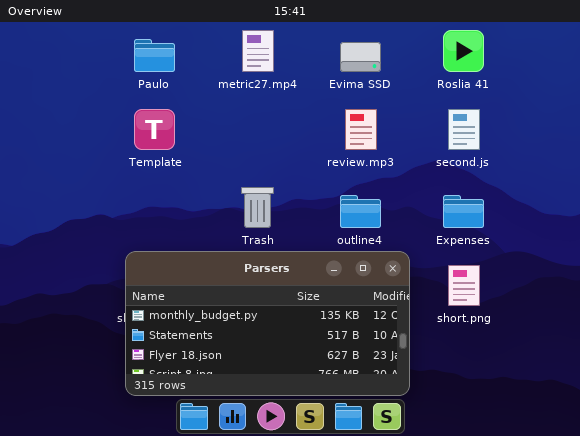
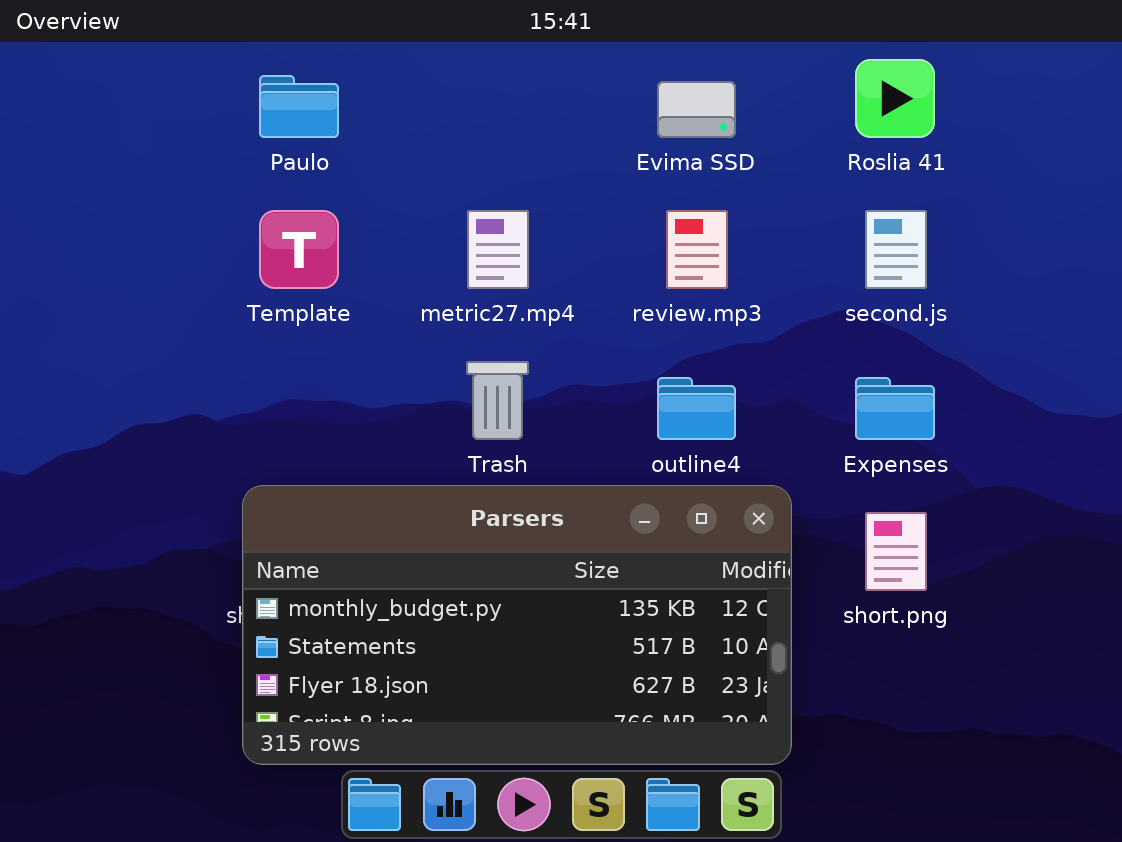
metric27.mp4: [242,30,274,72] -> [467,210,529,289], moved

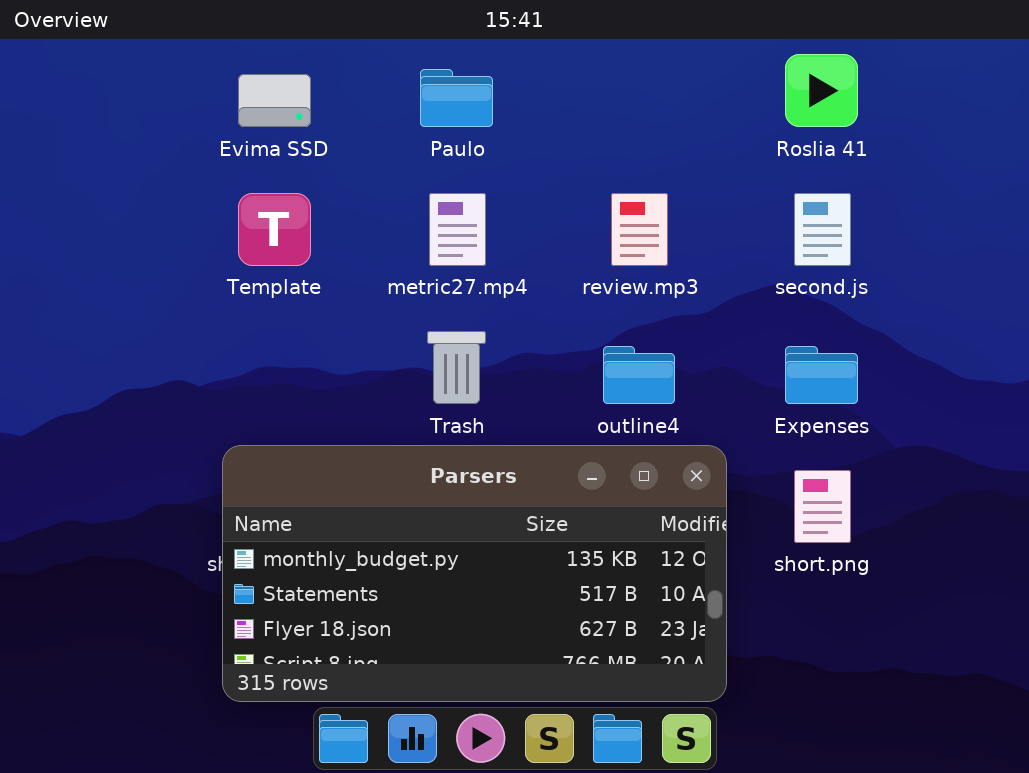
Paulo: [259,75,339,138] -> [420,69,493,127], moved
Evima SSD: [657,81,736,138] -> [238,74,311,127], moved

